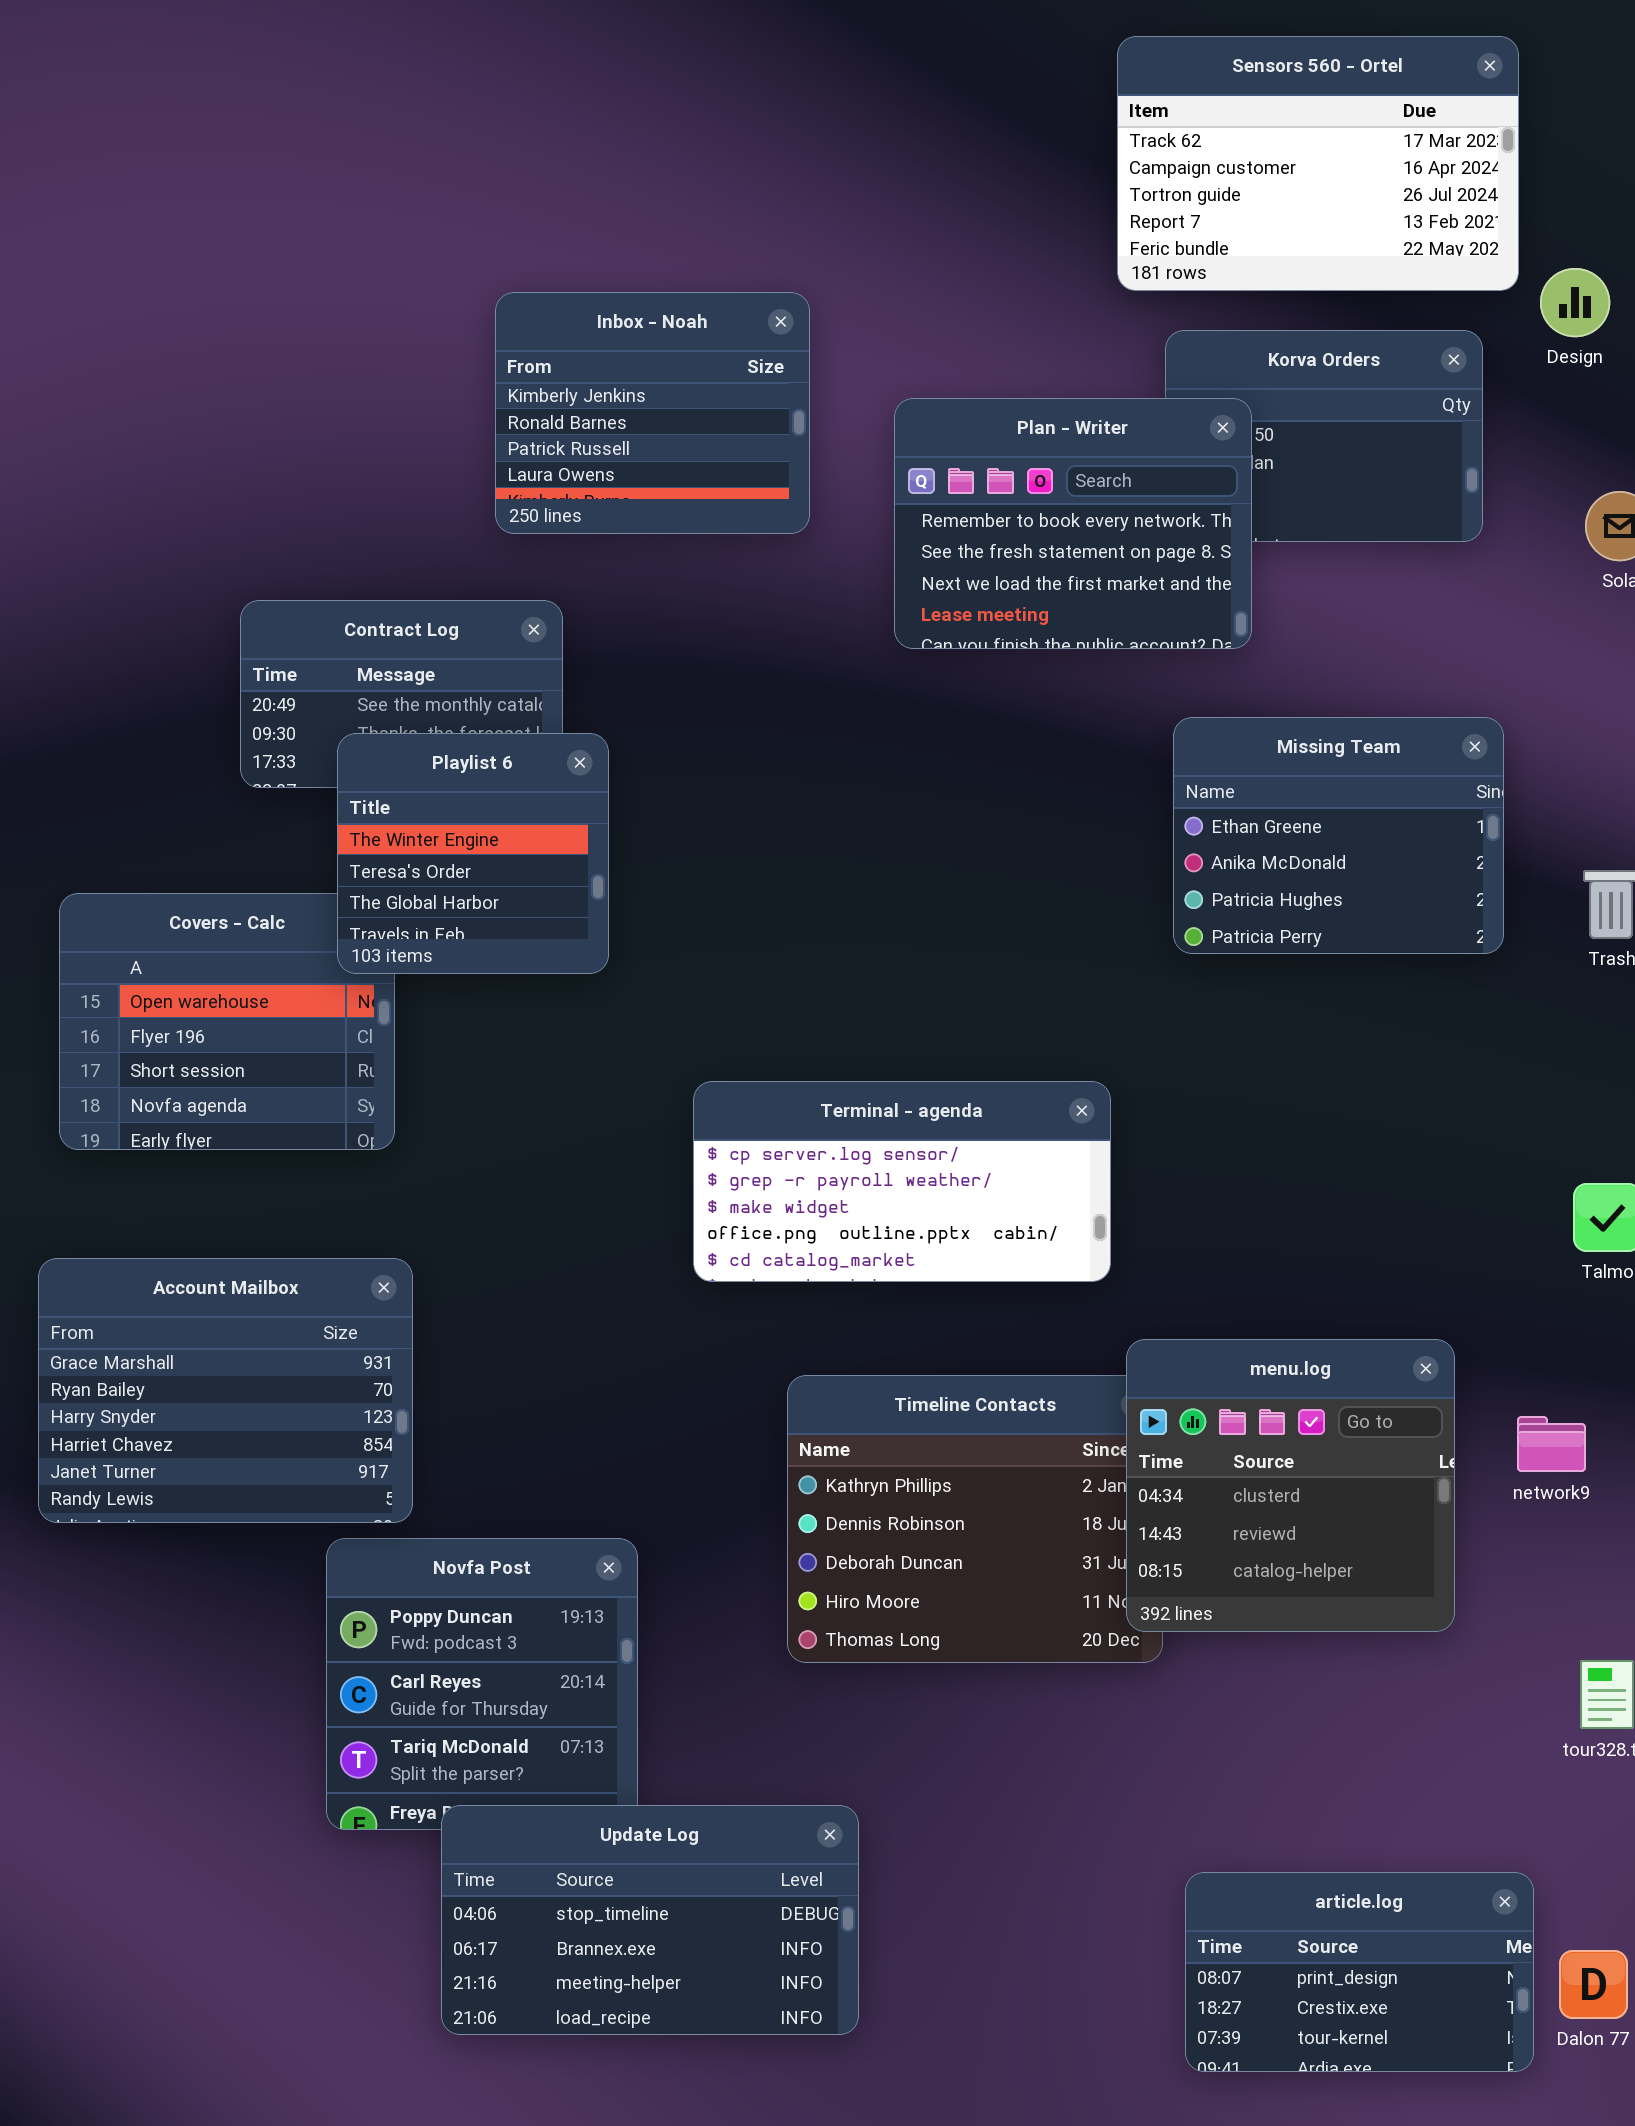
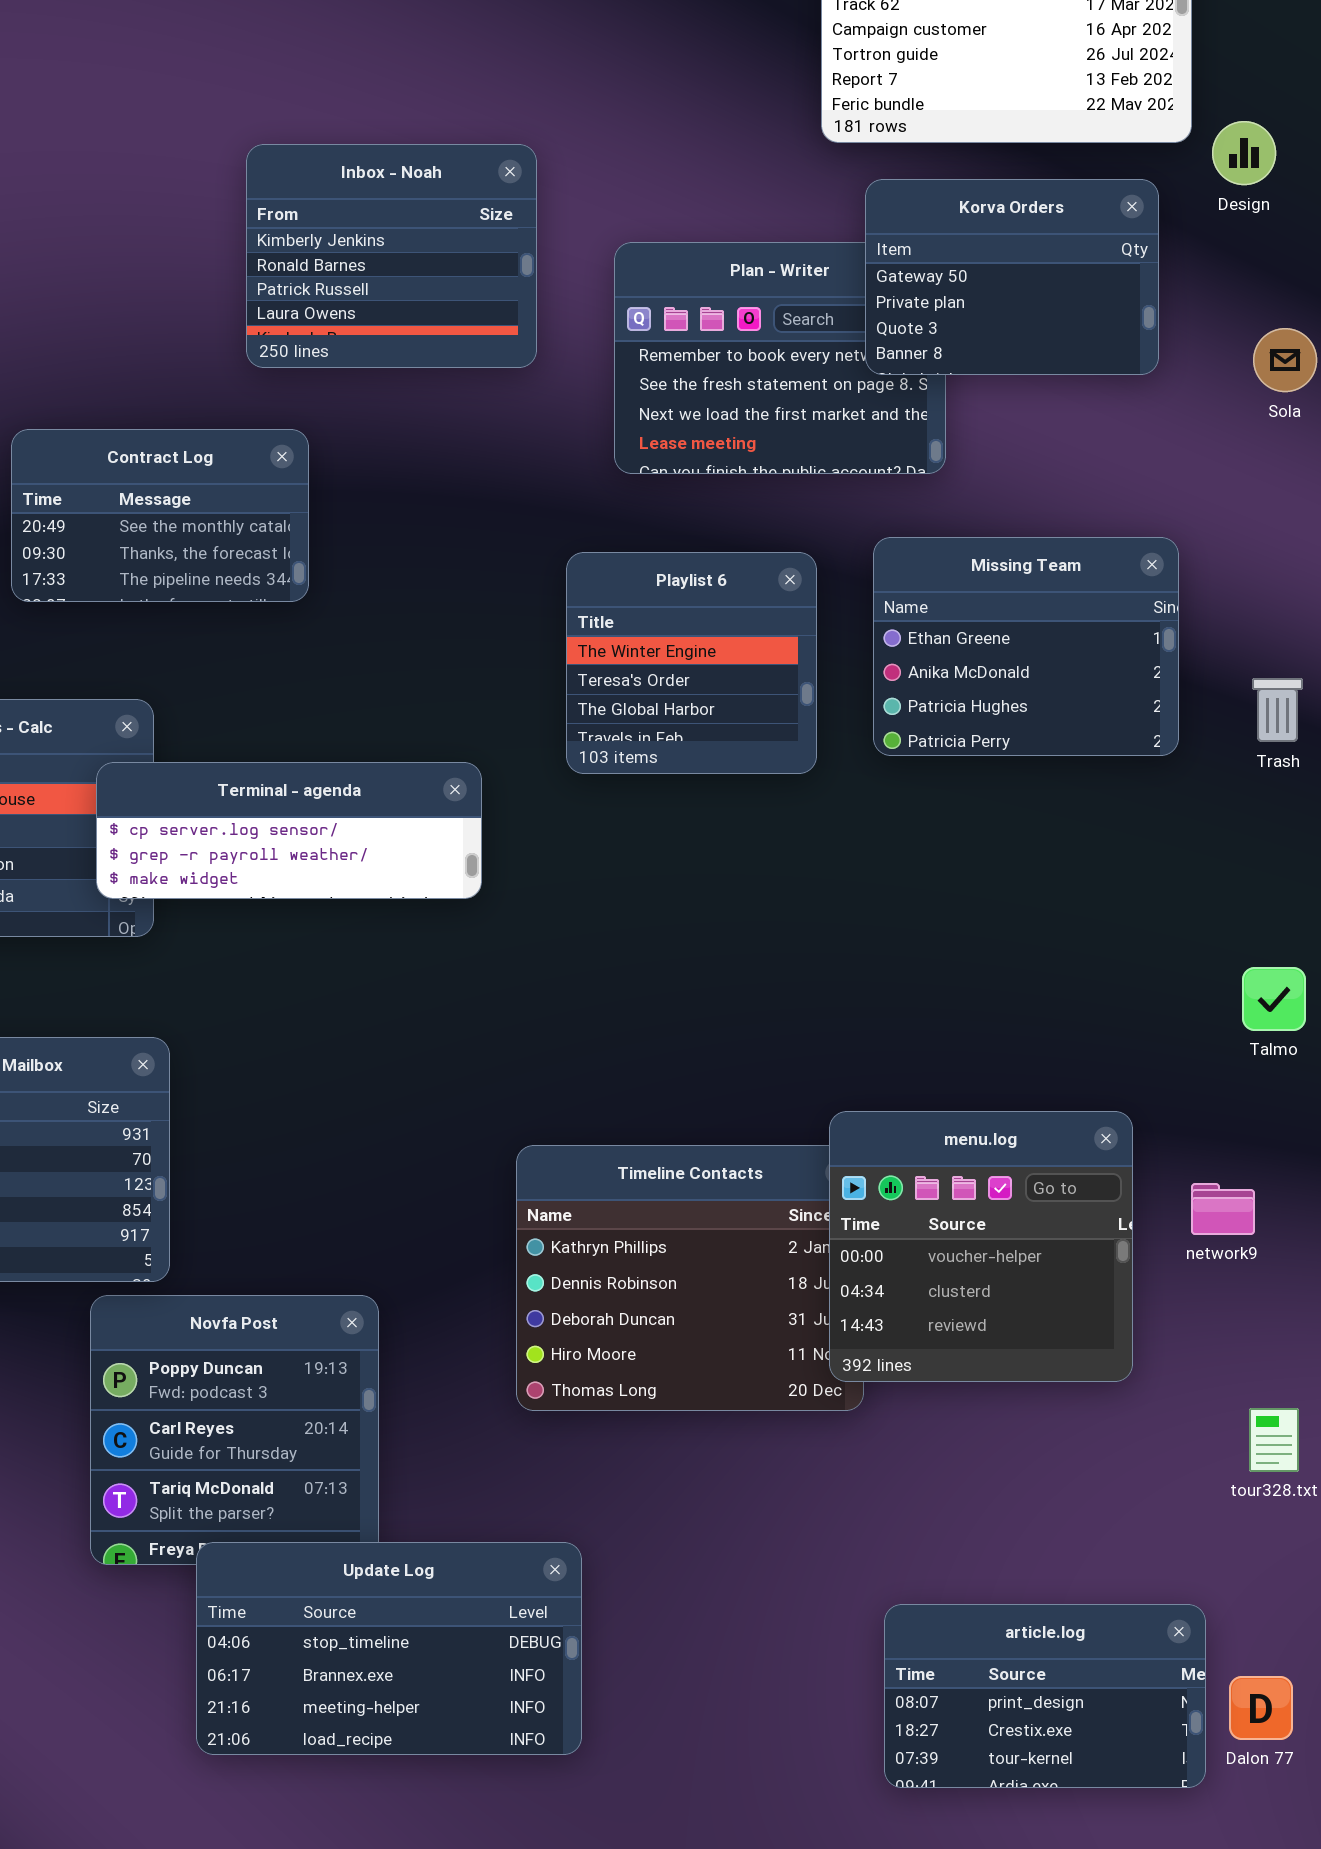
Korva Orders: [1165,330,1483,542] -> [865,179,1159,375], raised
Playlist 6: [337,733,609,974] -> [566,552,817,774], moved
Terminal - agenda: [693,1081,1111,1282] -> [96,762,482,899], moved, resized
menu.log: [1126,1339,1455,1632] -> [829,1111,1133,1382], scrolled up 1 row

